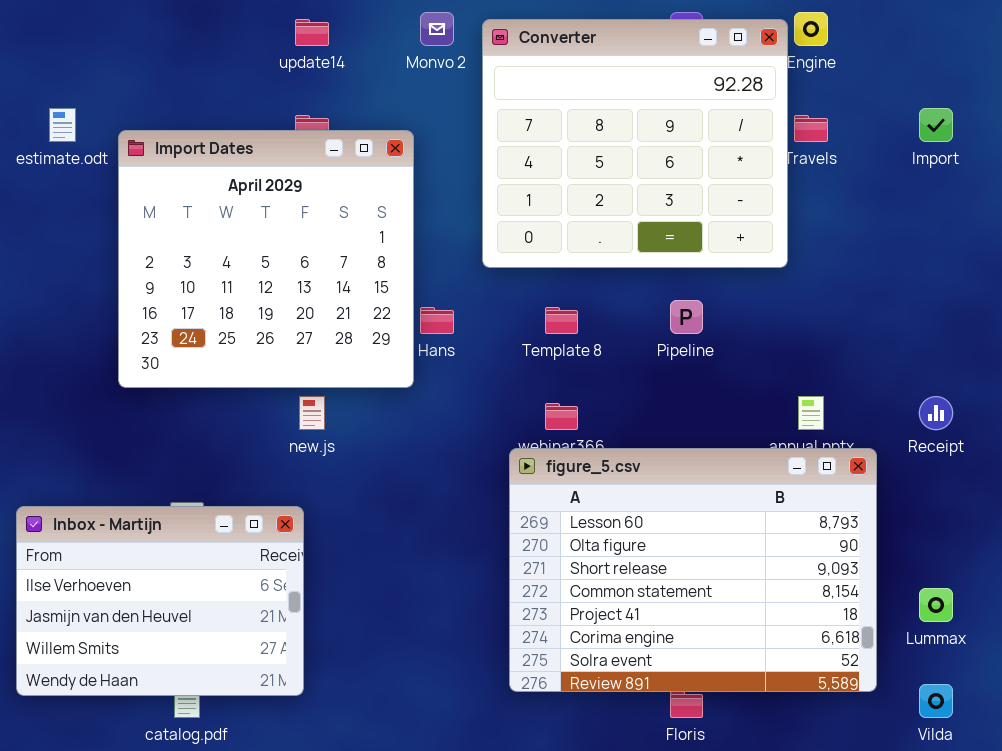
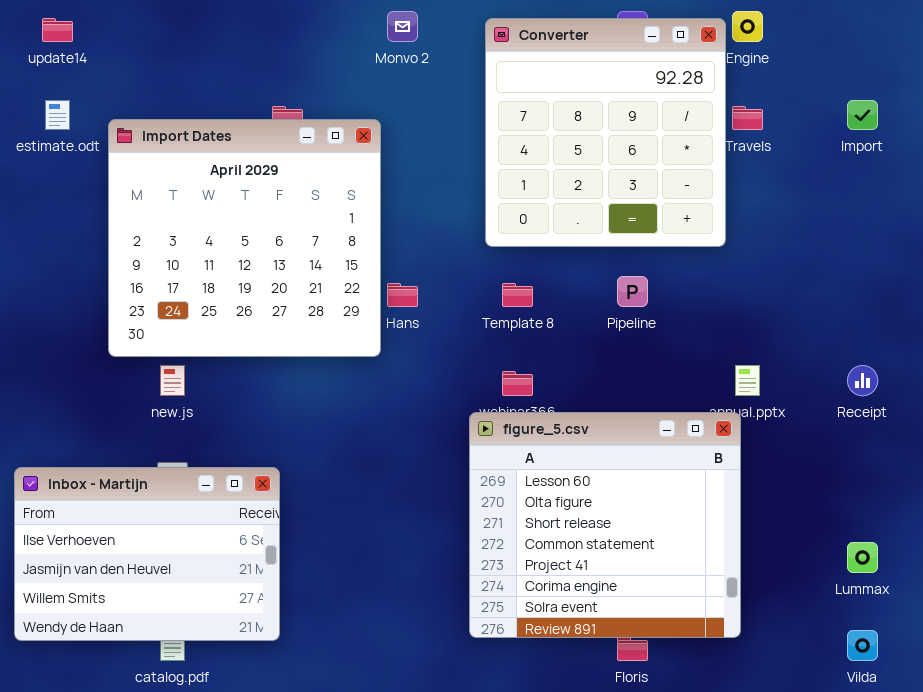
update14: [295,19,329,46] -> [42,18,73,42], moved
Converter: [482,19,788,268] -> [485,18,726,247], resized
new.js: [299,396,325,430] -> [160,365,185,396], moved
figure_5.csv: [509,448,877,692] -> [469,412,741,638], resized

